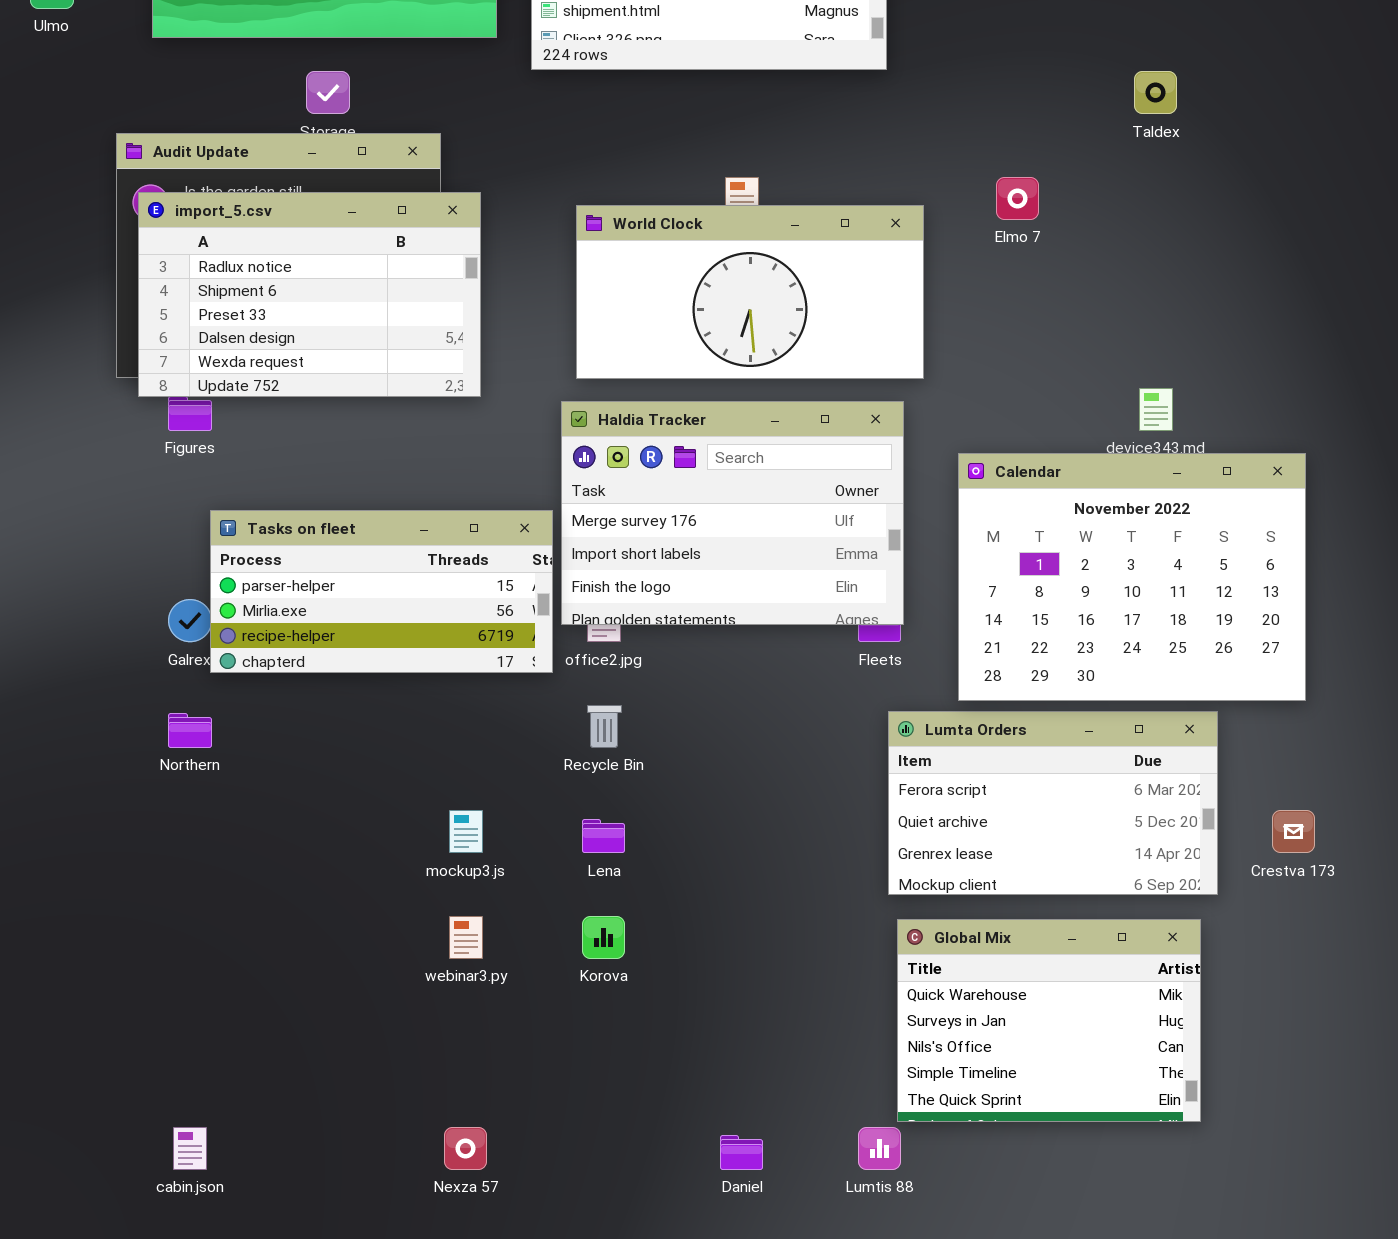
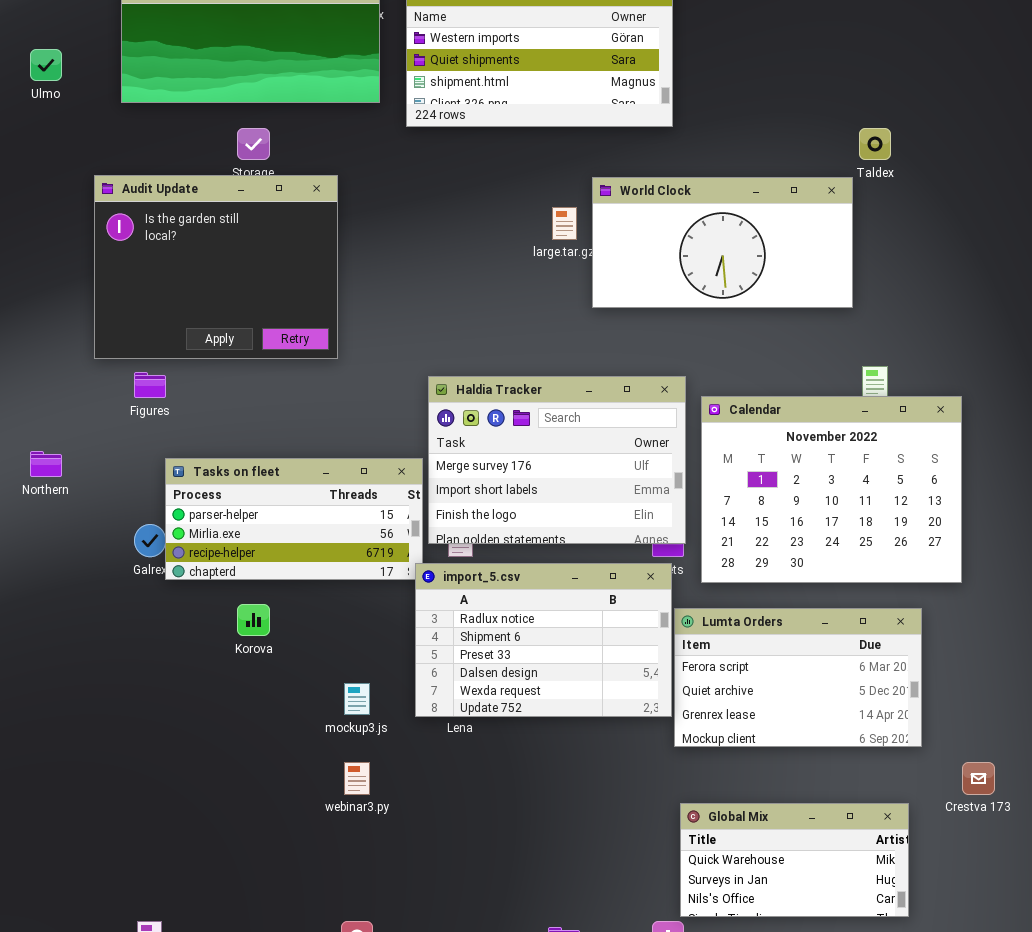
import_5.csv: [138,192,481,397] -> [415,563,672,717], moved
World Clock: [576,205,924,379] -> [592,177,853,308], moved
Calendar: [958,453,1306,701] -> [701,396,962,583], moved
Northern: [168,713,212,748] -> [30,451,62,477], moved
Crestva 173: [1272,810,1315,853] -> [962,762,995,795], moved
Korova: [582,916,625,959] -> [237,604,270,636], moved
Global Mix: [897,919,1201,1122] -> [680,803,909,917], resized

